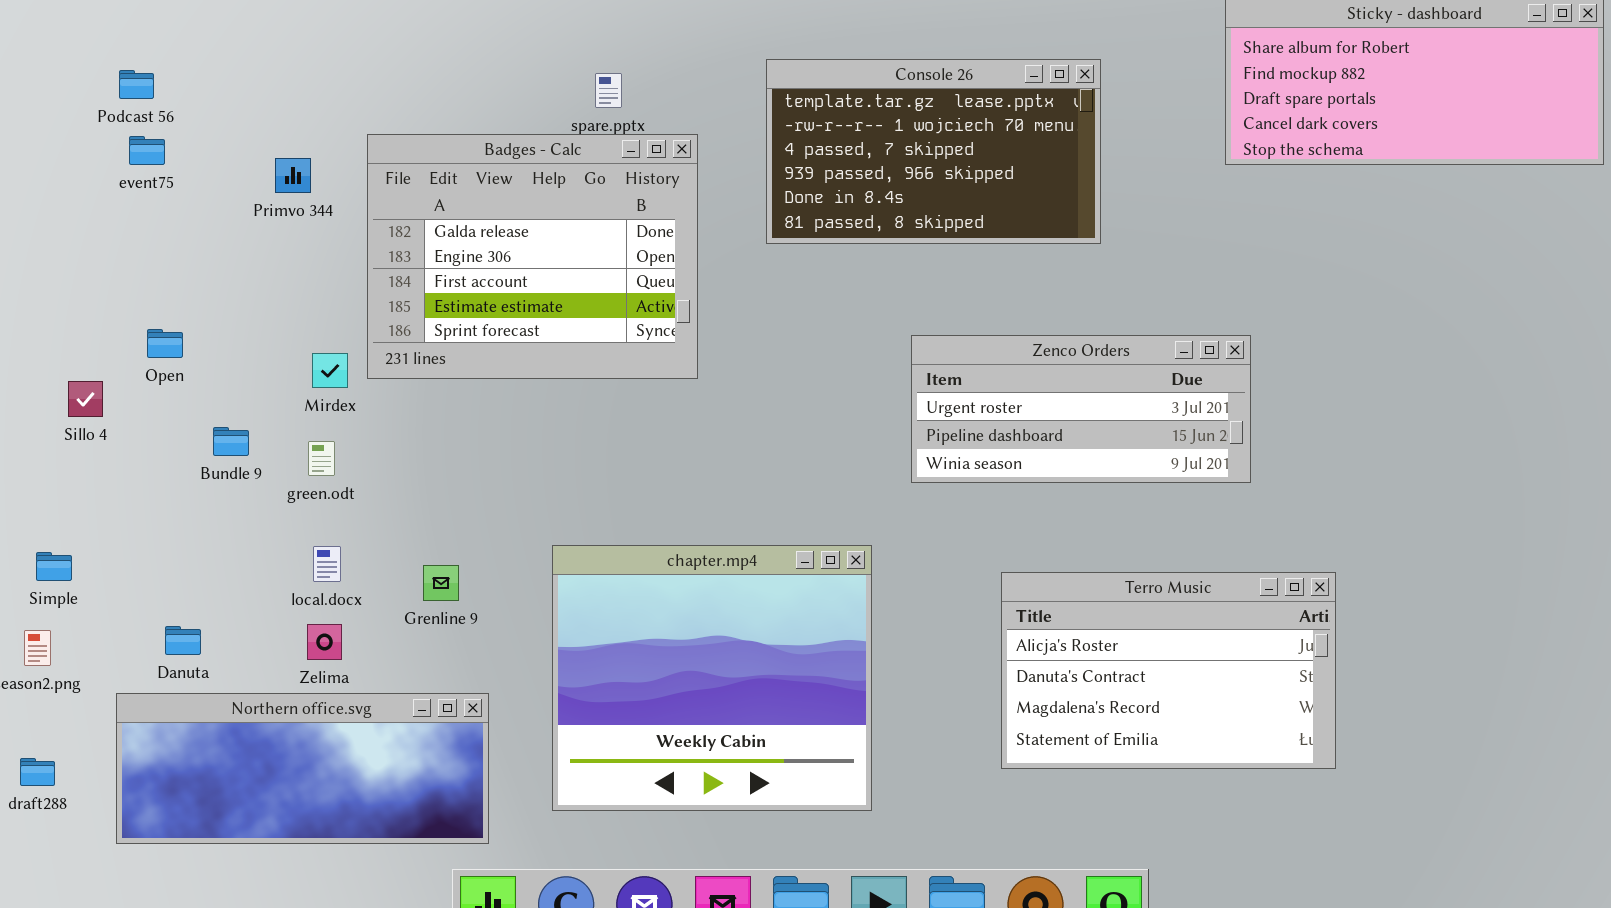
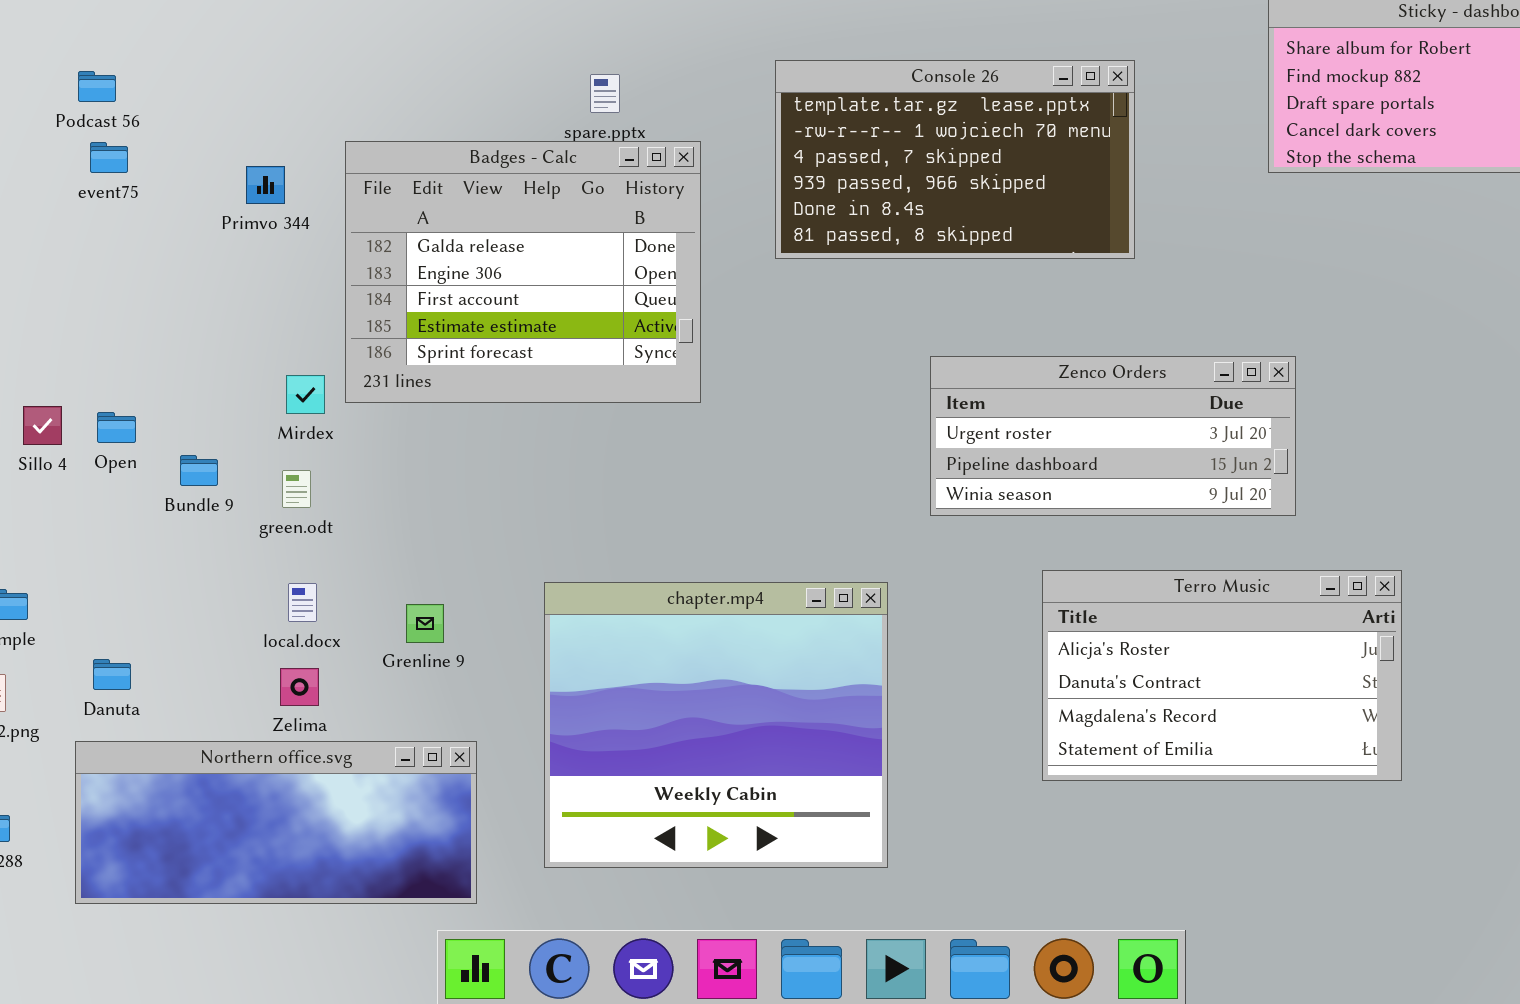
Open: [147,329,183,358] -> [97,412,136,443], moved
Terro Music: [1001,572,1336,769] -> [1042,570,1402,781], moved
Danuta: [165,626,201,655] -> [93,659,131,690], moved

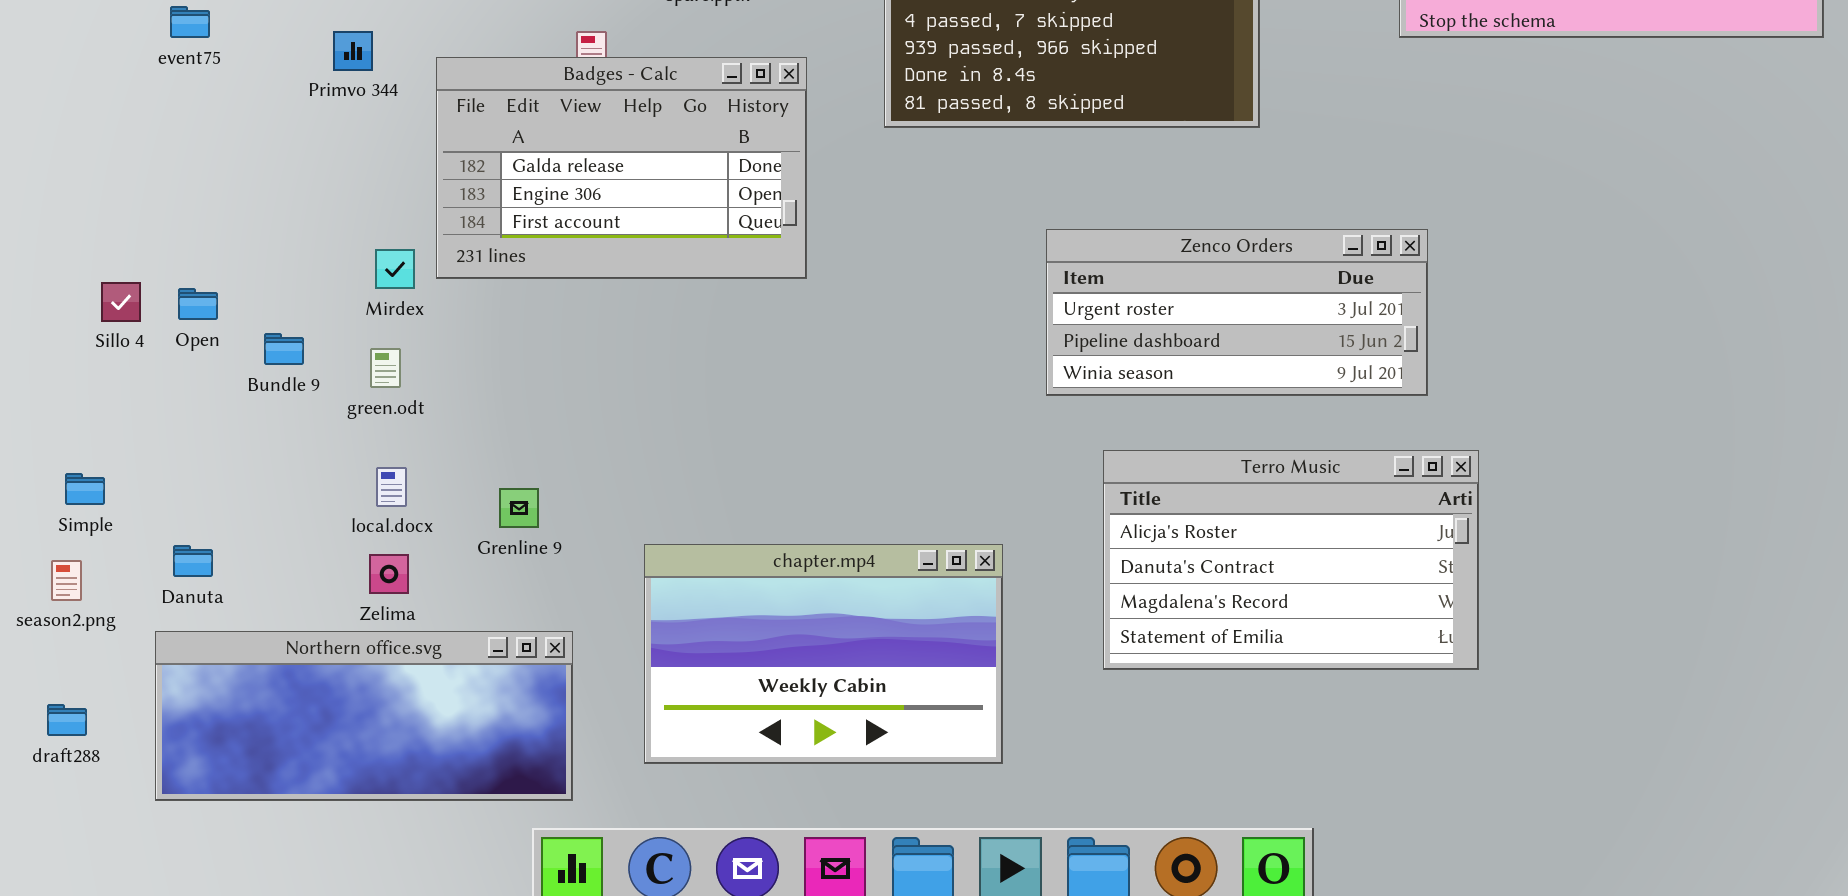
Badges - Calc: [345,141,701,403] -> [436,57,807,279], resized
Terro Music: [1042,570,1402,781] -> [1103,450,1479,670], moved
chapter.mp4: [544,582,888,868] -> [644,544,1003,764], resized

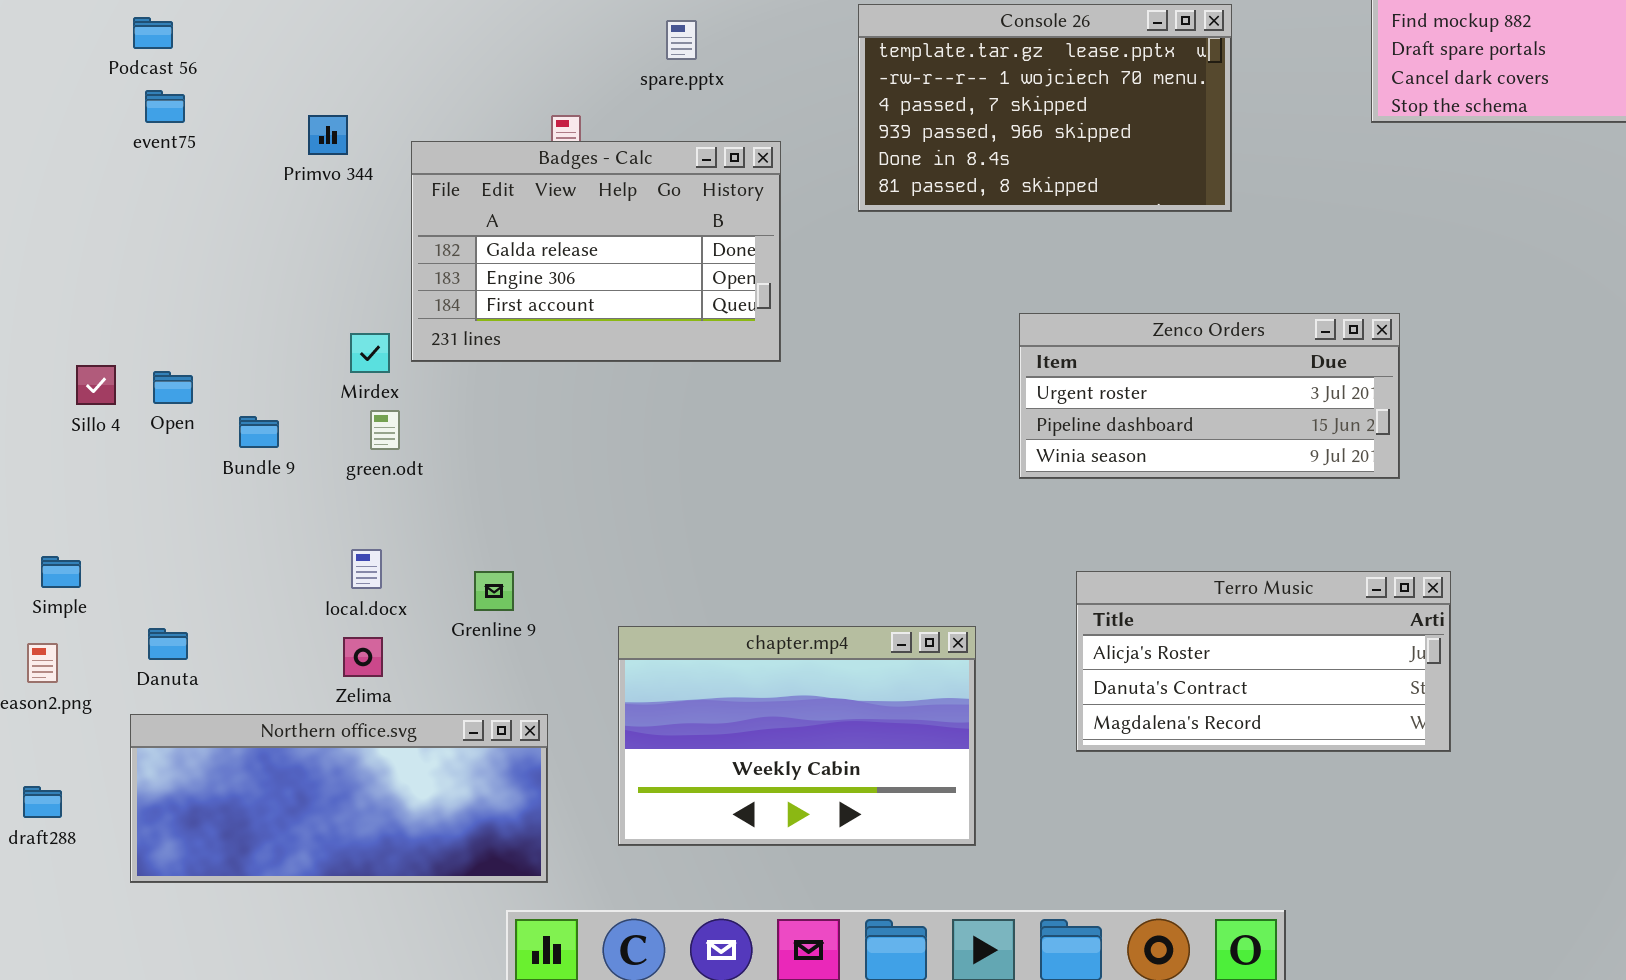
green.odt: [370,348,401,388] -> [370,410,400,450], moved
Terro Music: [1103,450,1479,670] -> [1076,571,1451,752], resized

